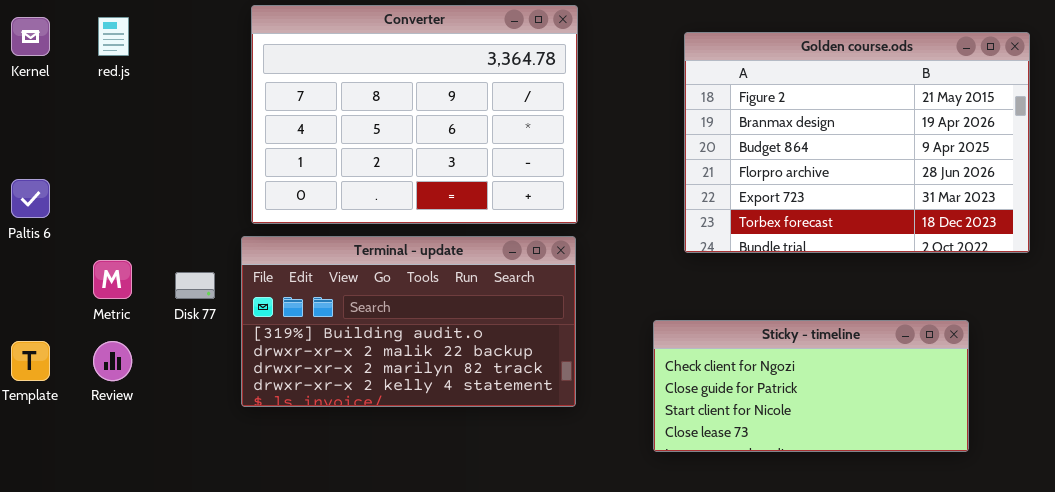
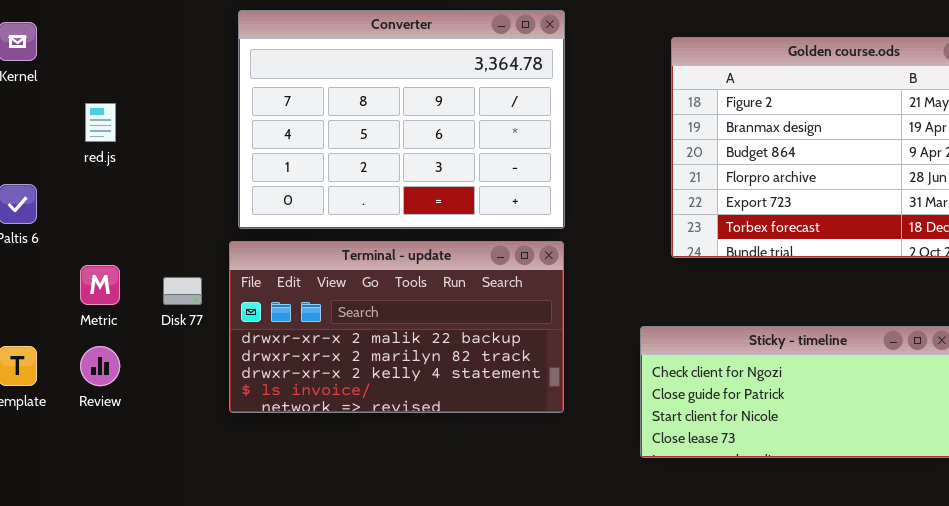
red.js: [98,17,129,56] -> [85,103,116,142], moved
Terminal - update: [241,236,576,407] -> [229,241,564,413], scrolled down 1 row

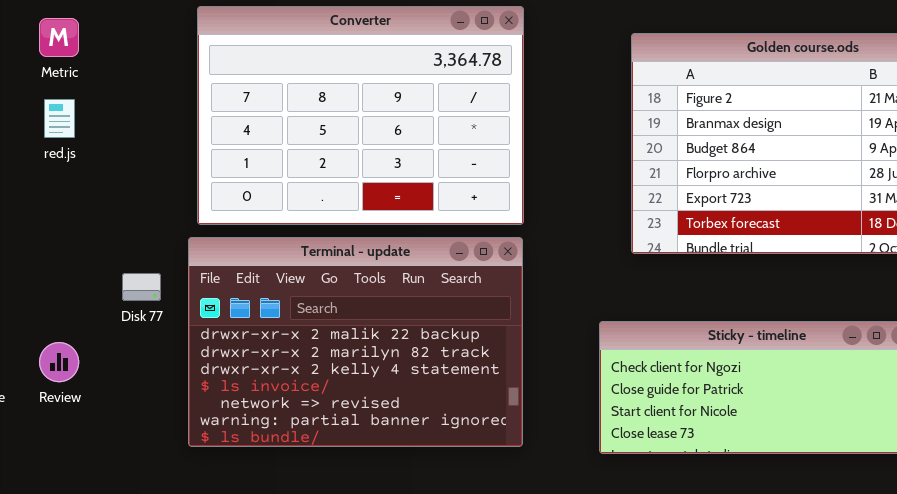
Terminal - update: [229,241,564,413] -> [188,237,523,447], resized
Metric: [80,265,120,305] -> [39,18,79,57], moved

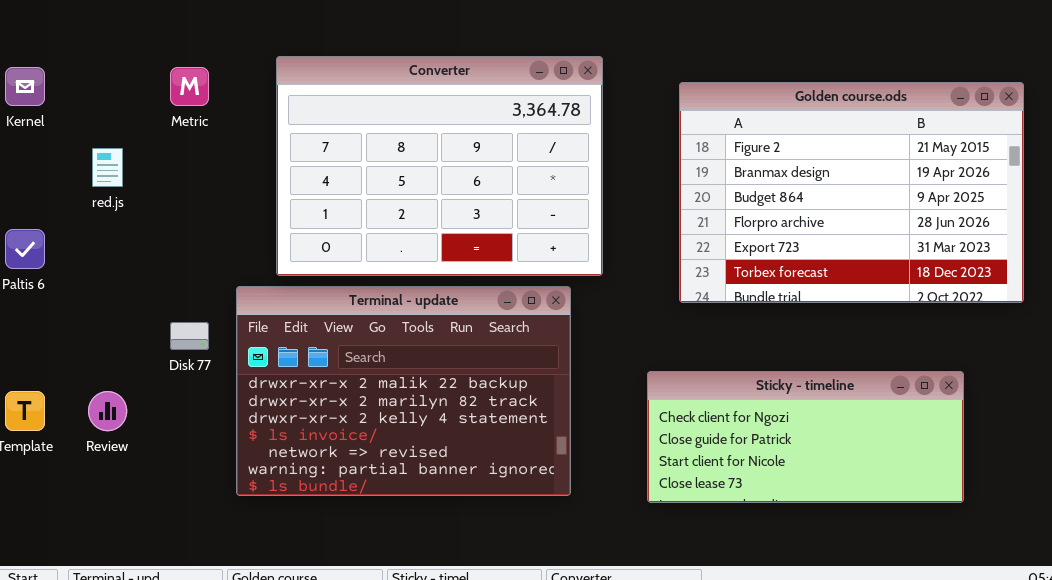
Converter: [197,6,524,225] -> [276,56,603,276], moved
Metric: [39,18,79,57] -> [170,67,209,106], moved

